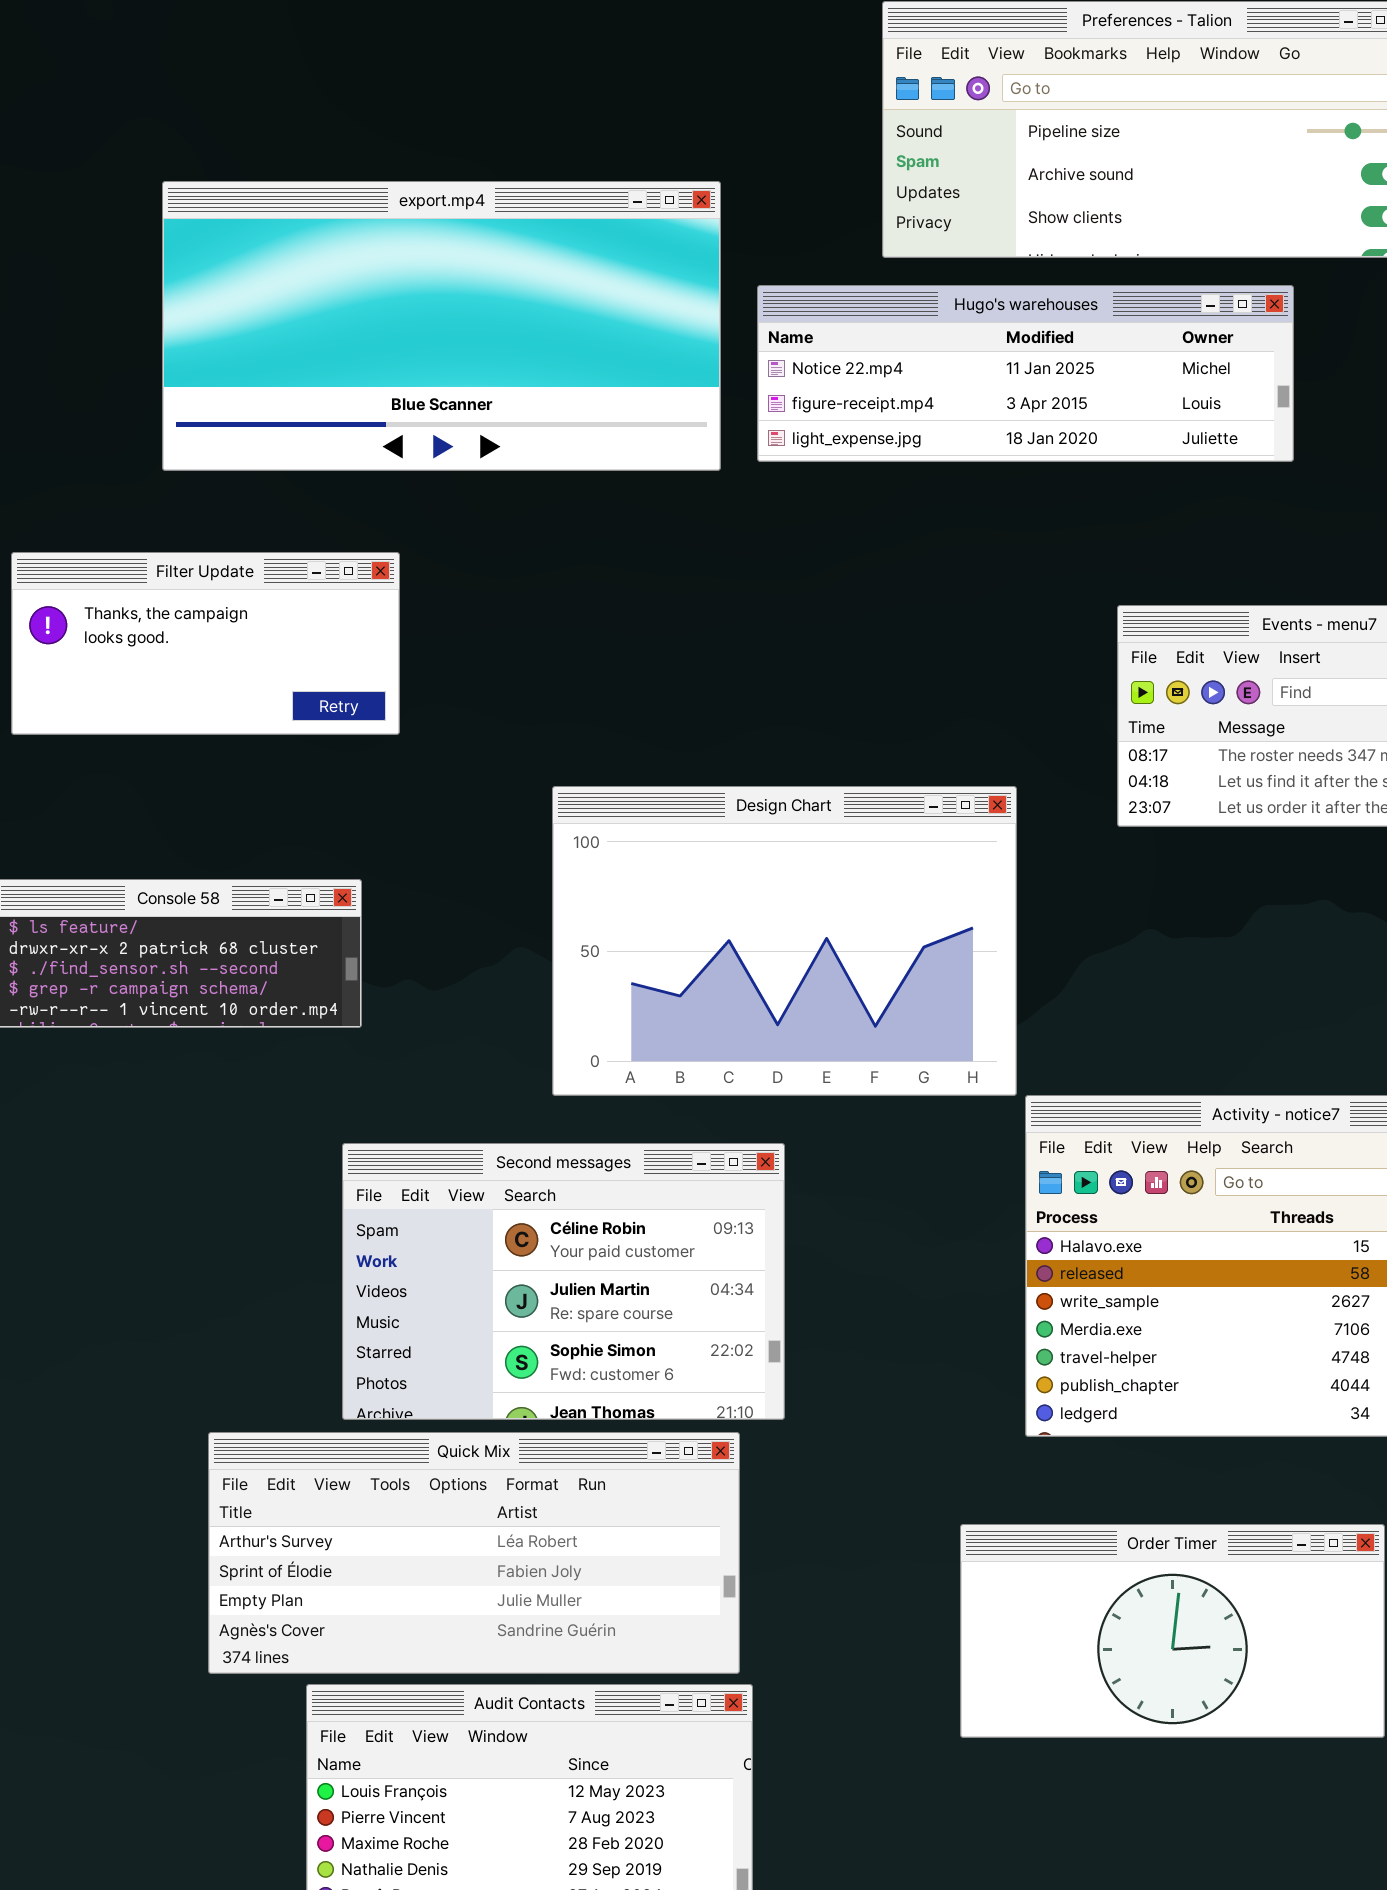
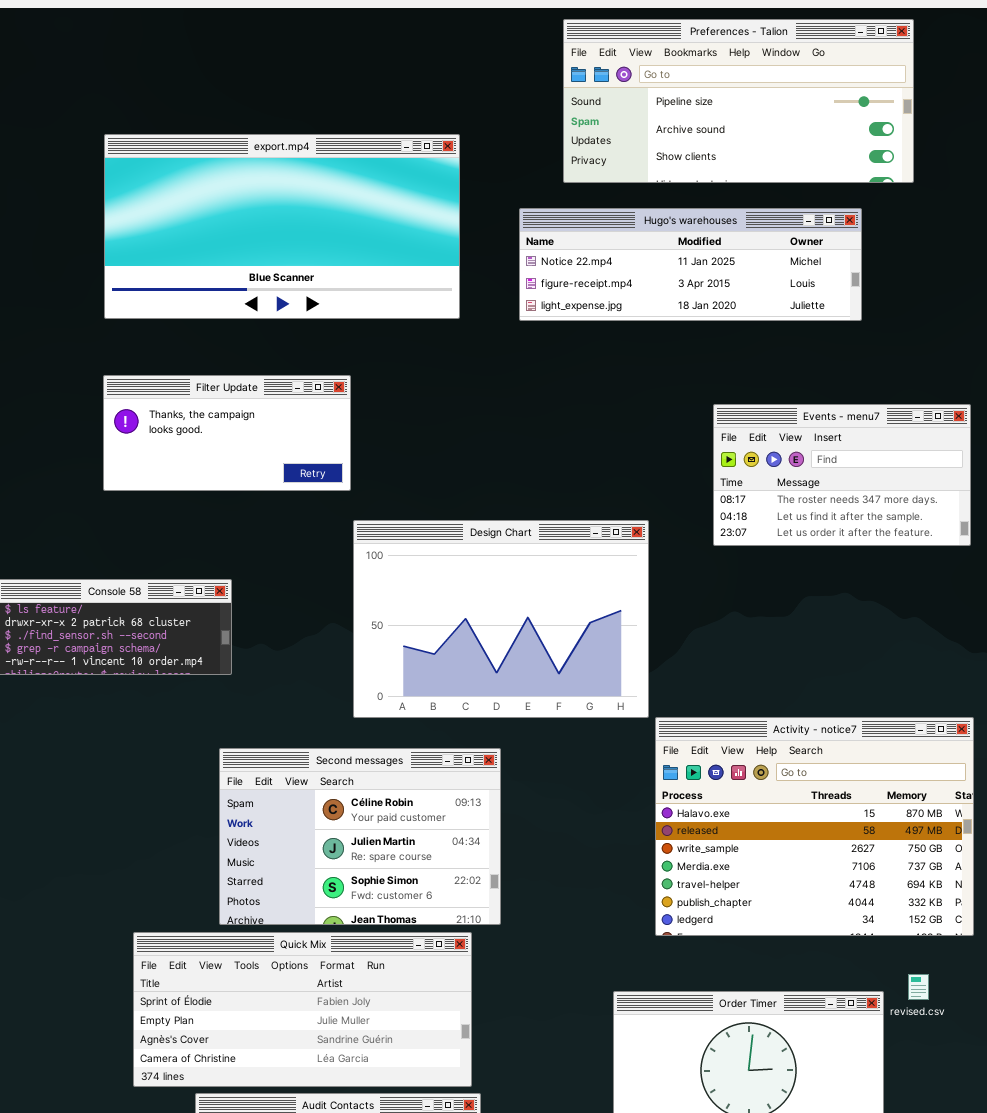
Hugo's warehouses: [757,285,1294,462] -> [519,208,862,321], moved
Filter Update: [11,552,400,735] -> [103,375,351,491], moved
Quick Mix: [208,1432,740,1674] -> [133,932,472,1087], scrolled down 1 row

